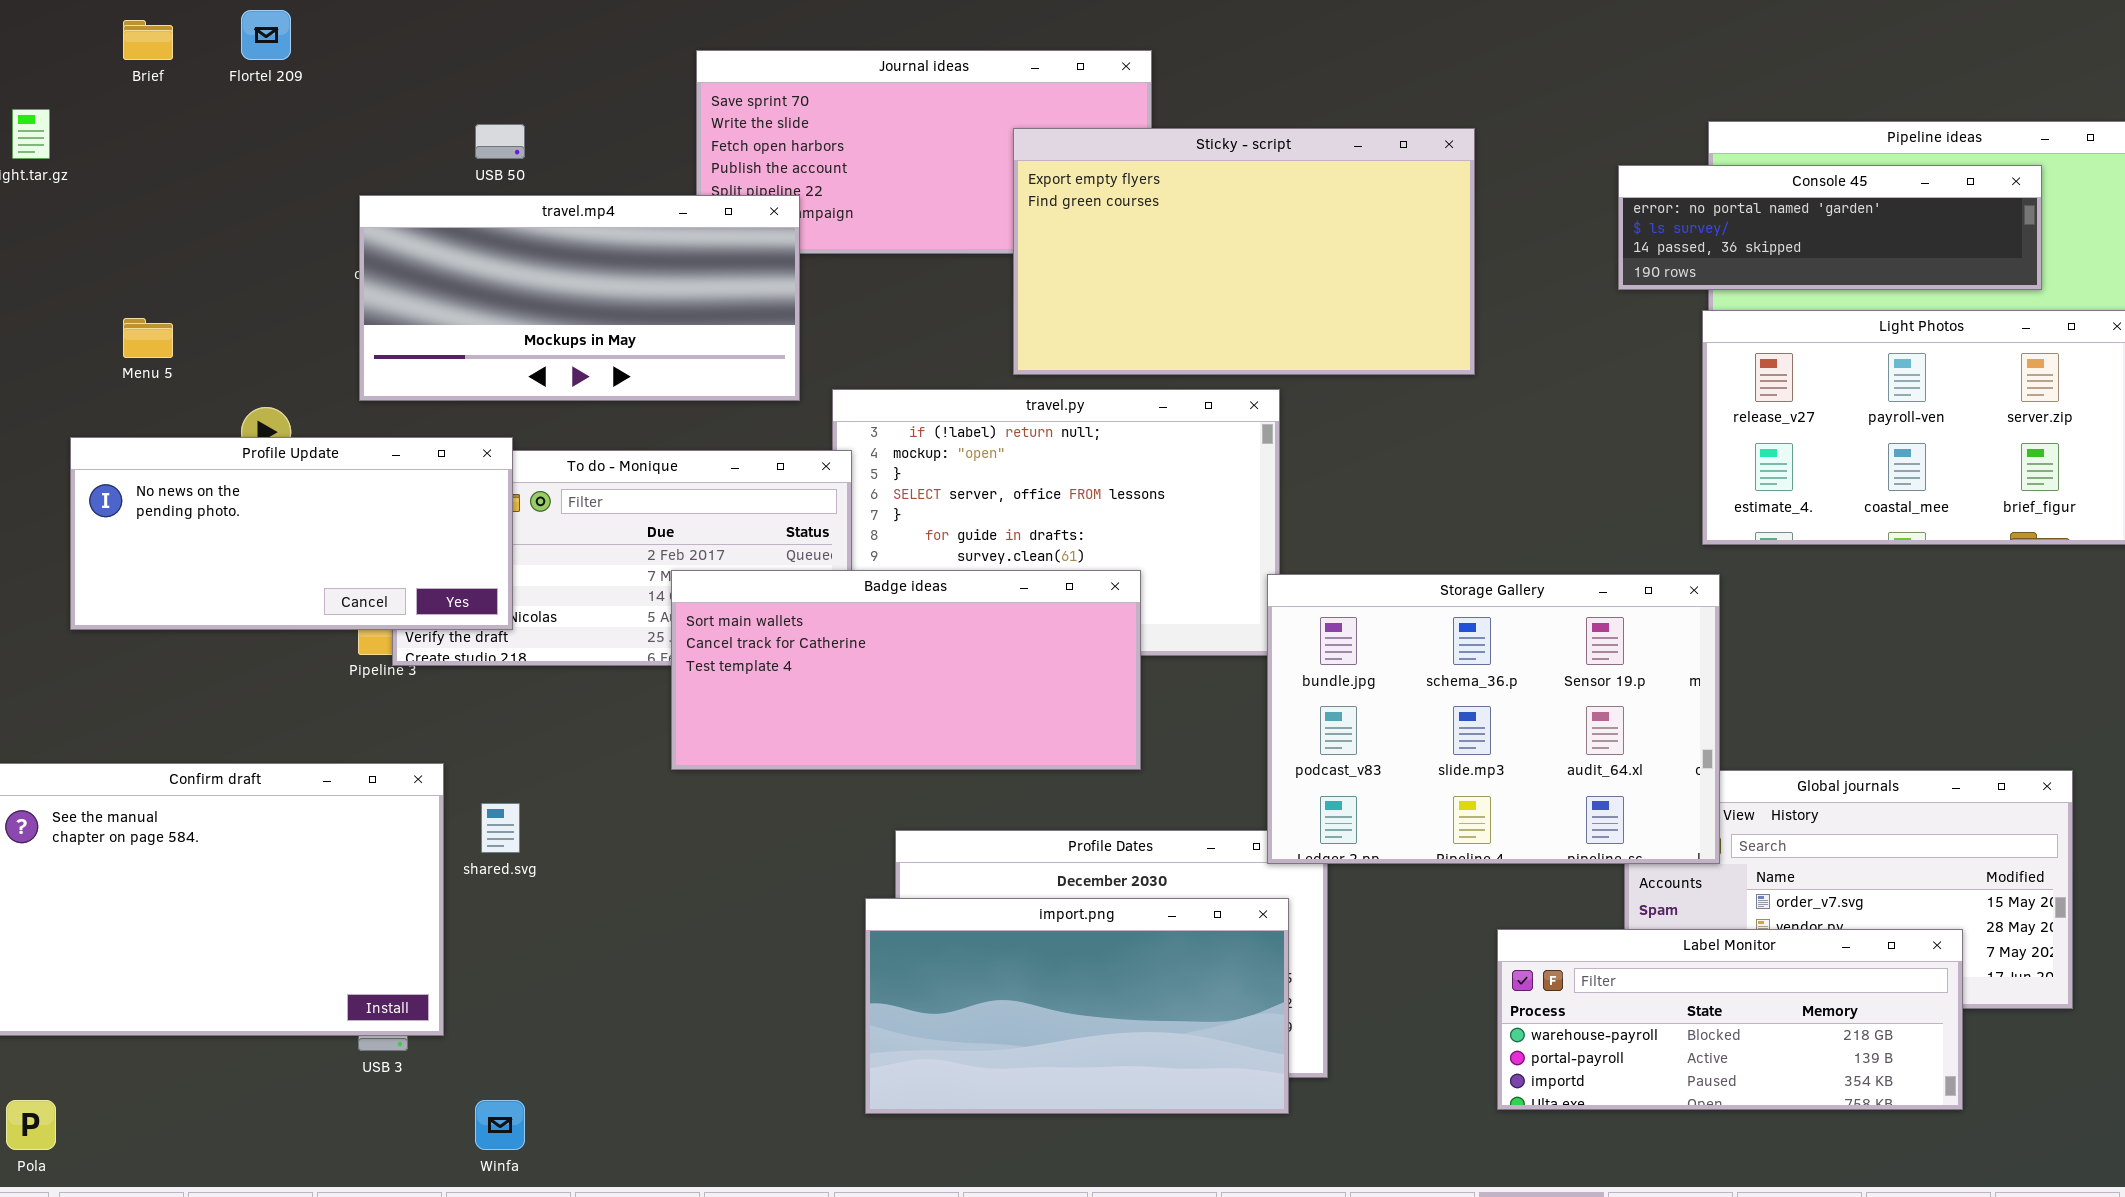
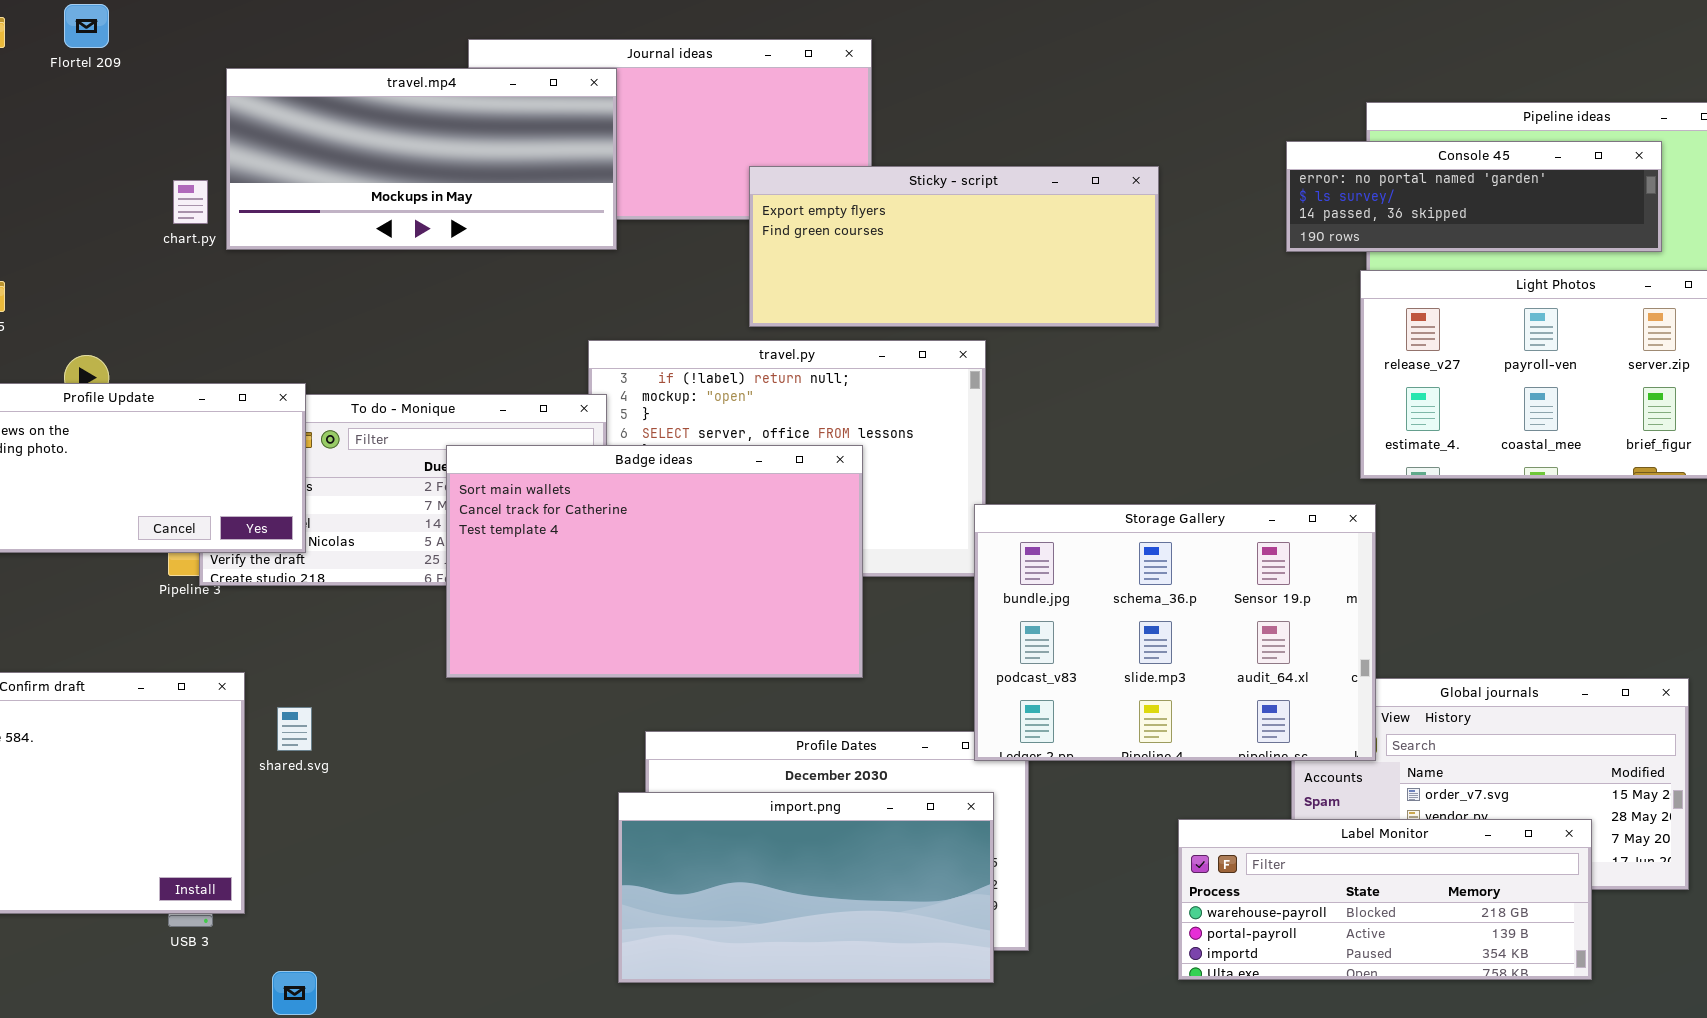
Sticky - script: [1013,128,1475,375] -> [749,166,1159,327], resized
travel.mp4: [359,195,800,401] -> [226,68,617,250], moved
Badge ideas: [671,570,1141,770] -> [446,445,863,678], resized

